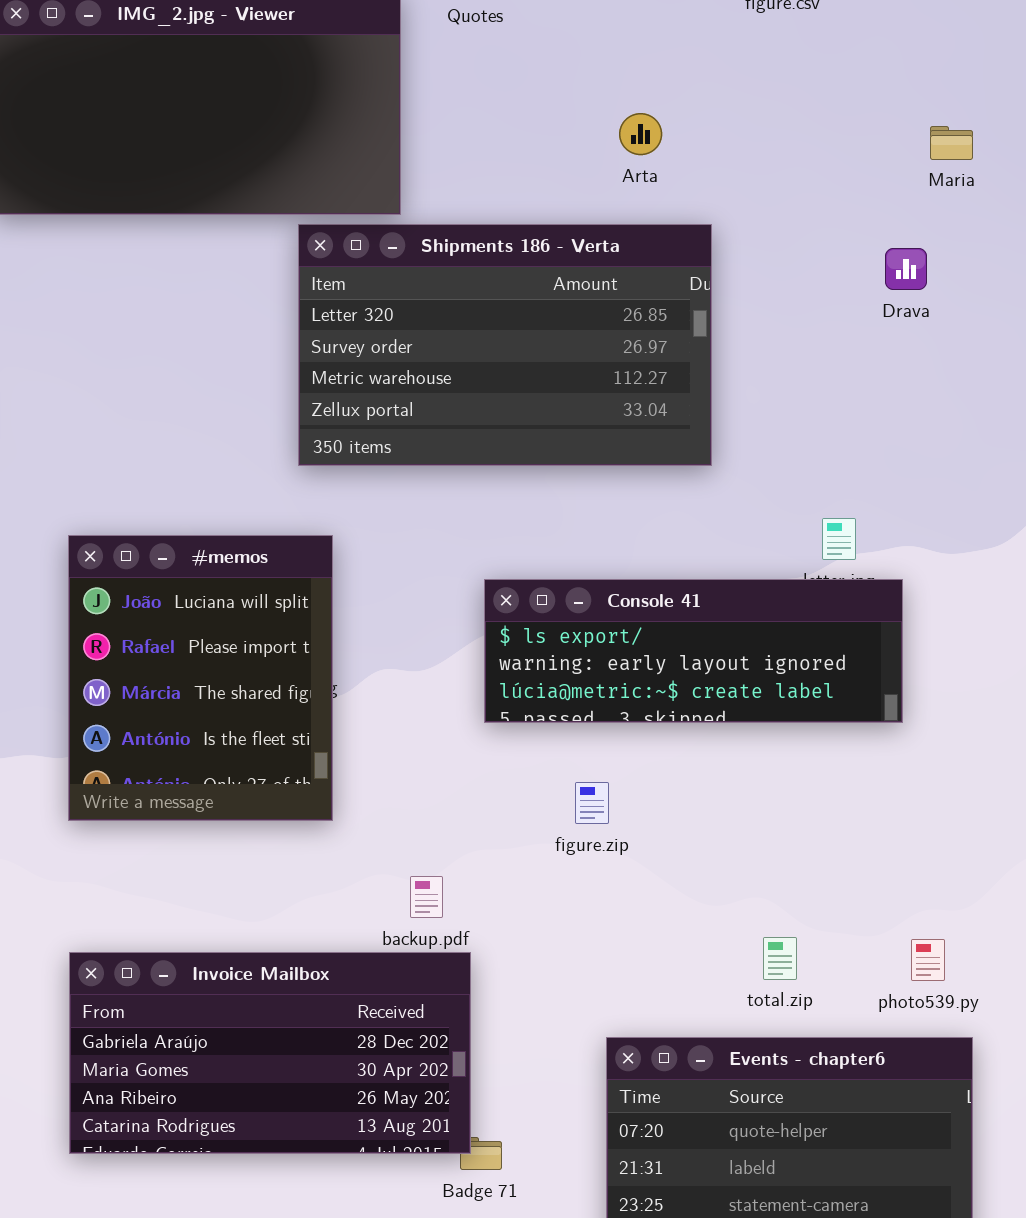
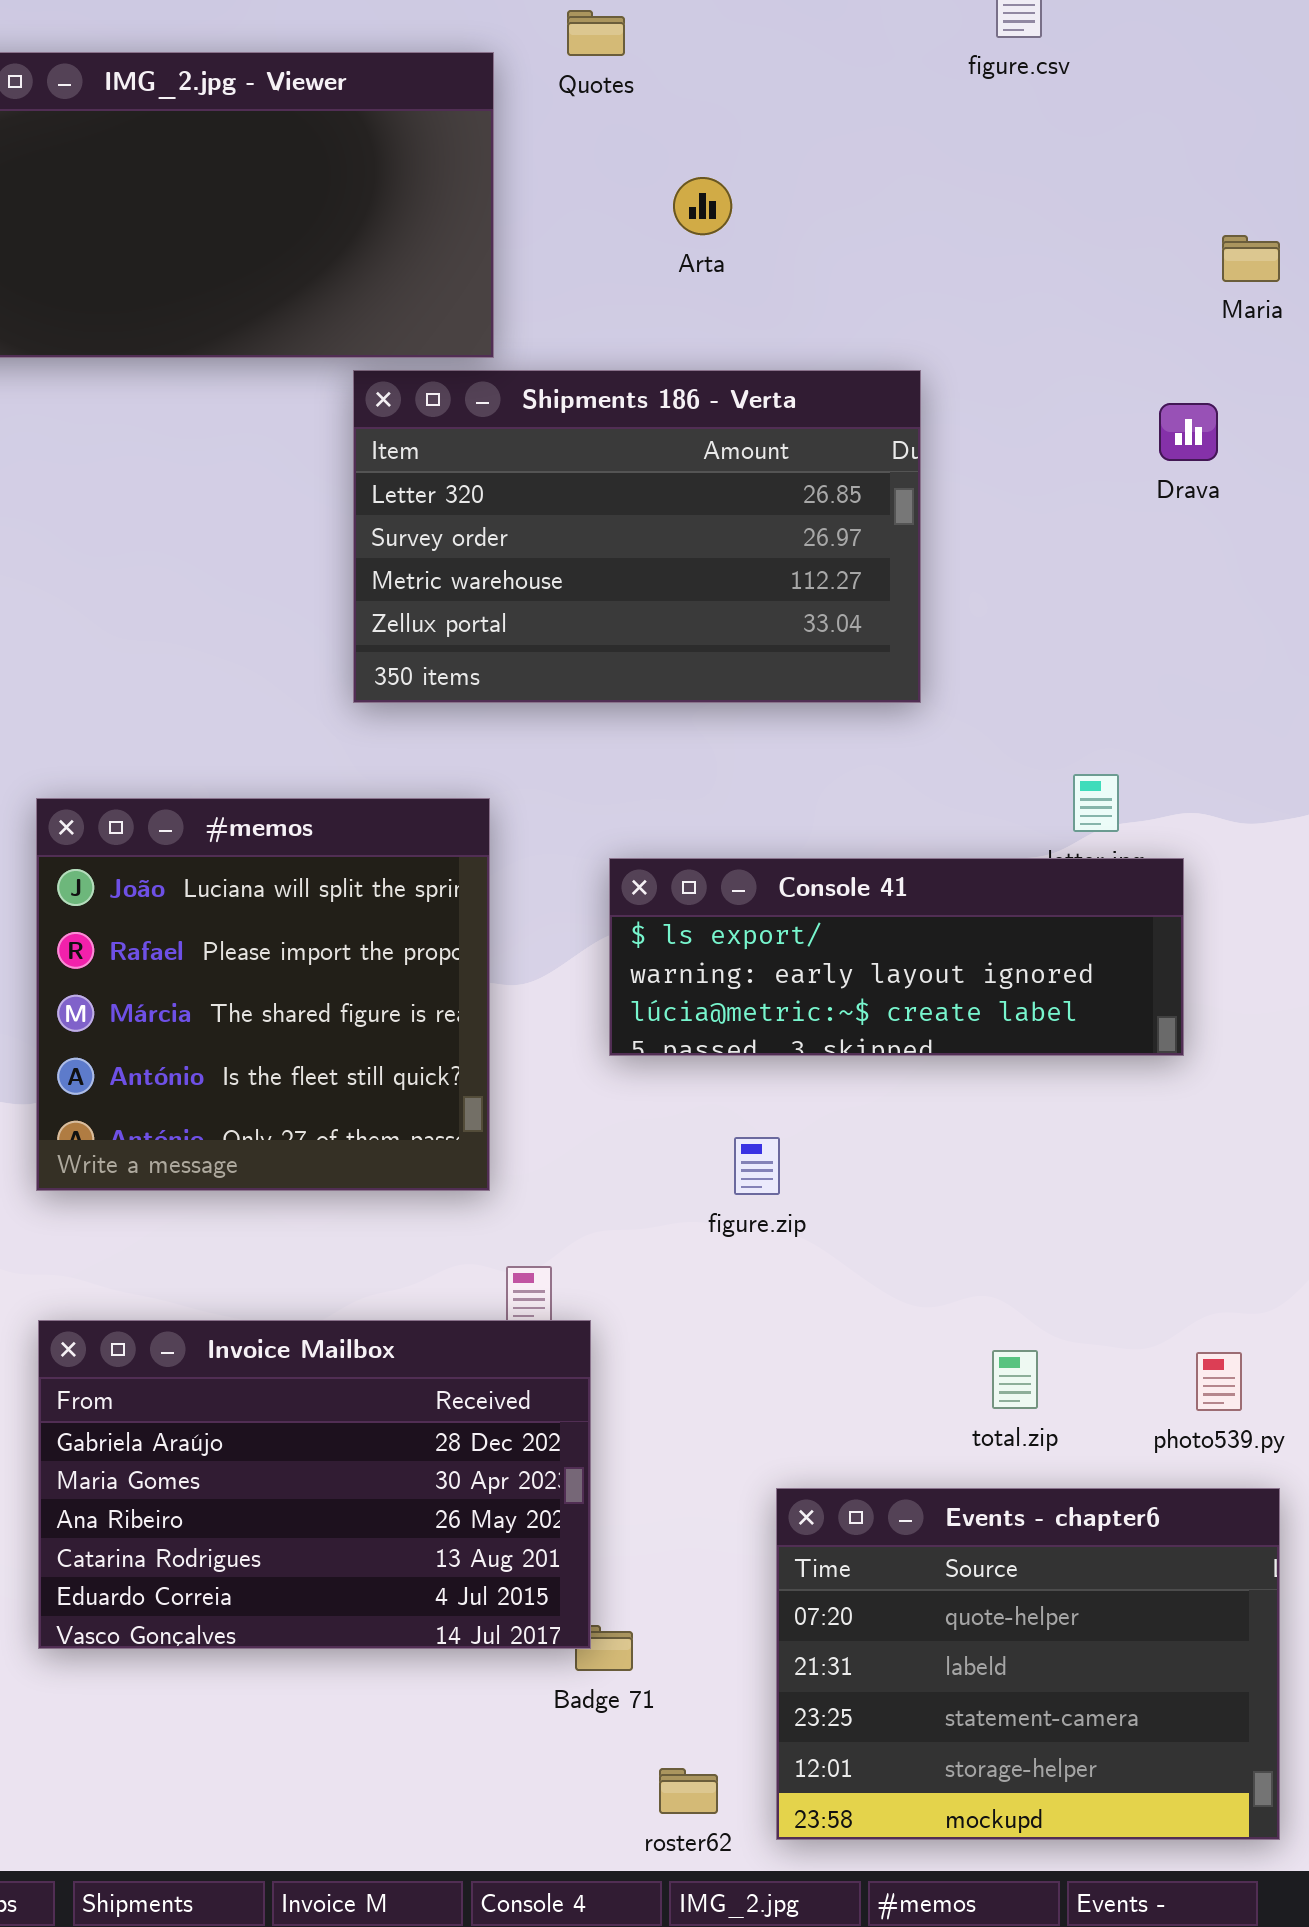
Arta: [619,113,662,155] -> [673,177,732,235], moved
#memos: [68,535,333,821] -> [36,798,490,1191], resized
Invoice Mailbox: [69,952,471,1154] -> [38,1320,591,1649], resized

